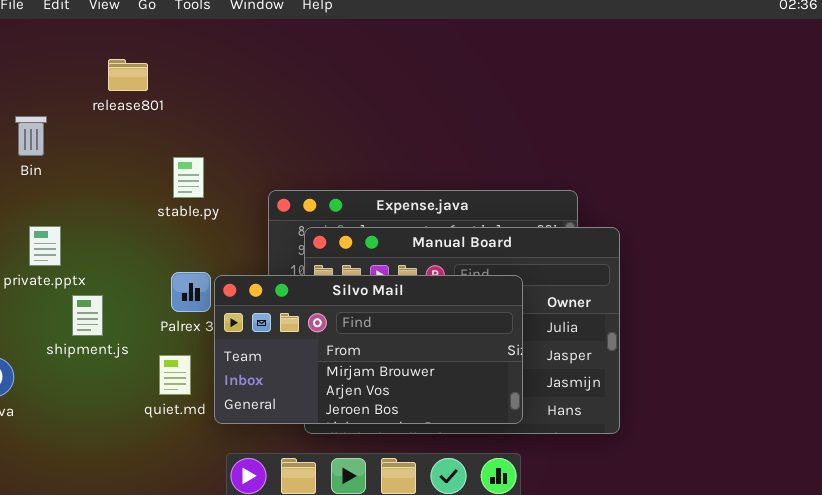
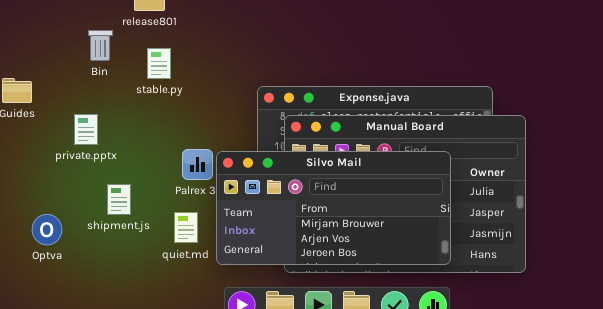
Bin: [15,116,47,156] -> [88,30,113,61], moved
stable.py: [173,157,204,198] -> [147,48,171,79], moved
shipment.js: [72,295,103,336] -> [107,184,131,215], moved

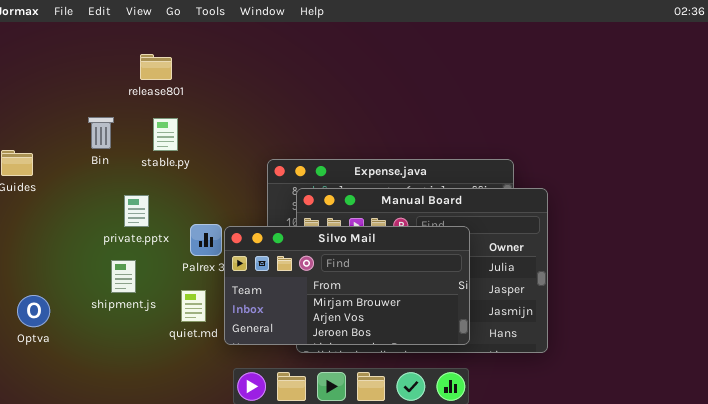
Bin: [88,30,113,61] -> [88,117,114,149], moved
private.pptx: [74,114,98,145] -> [124,195,149,227], moved
Optva: [32,214,62,245] -> [17,295,50,327], moved

